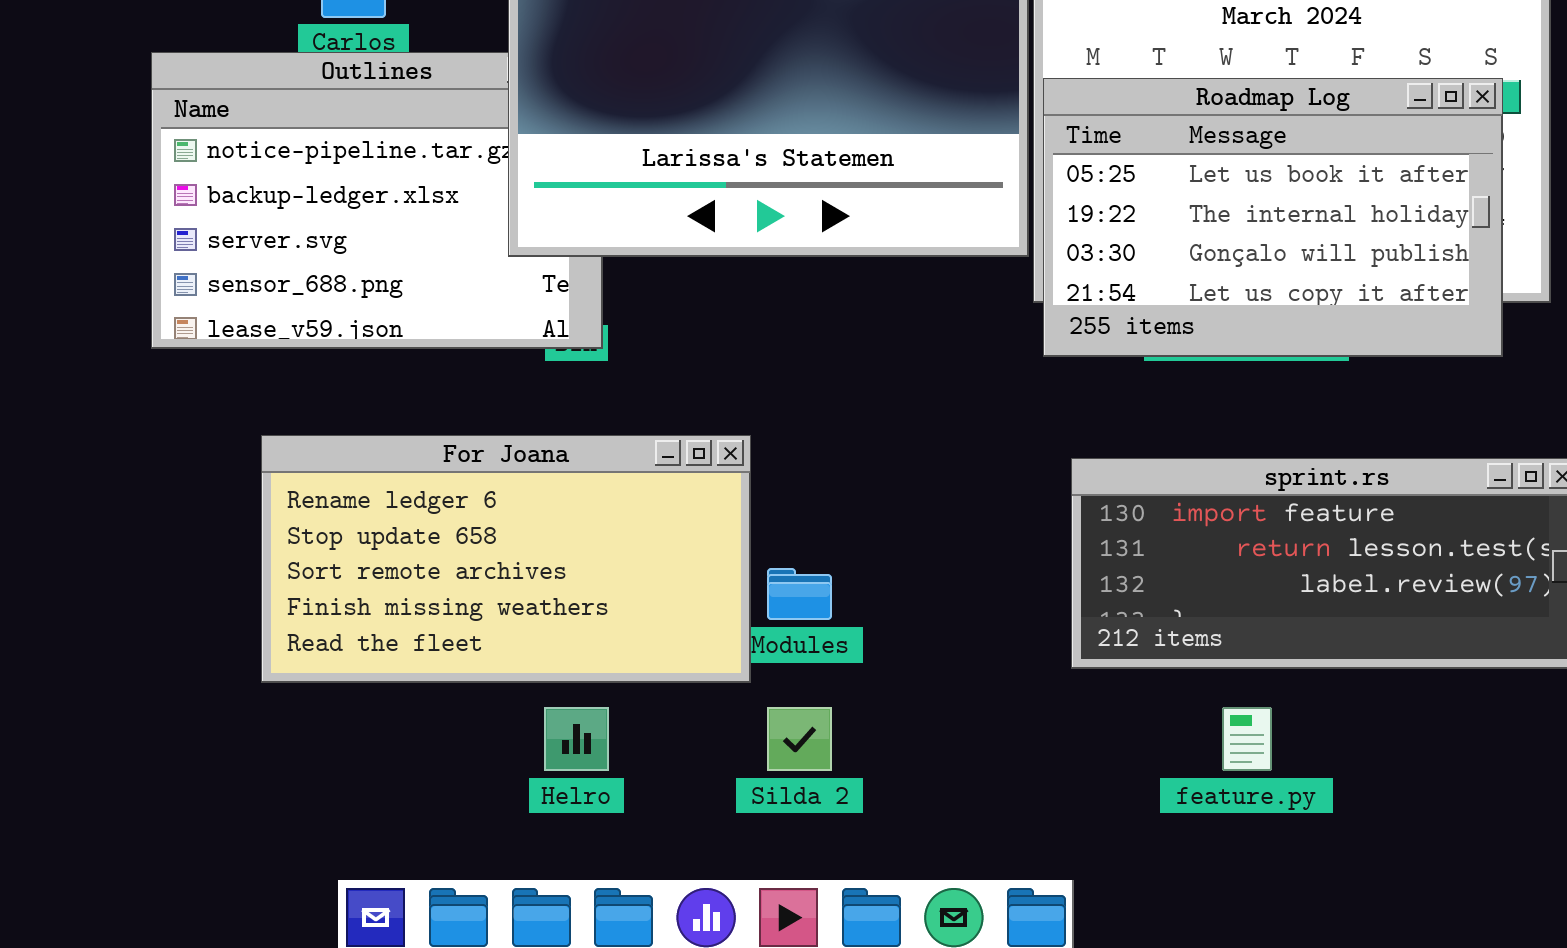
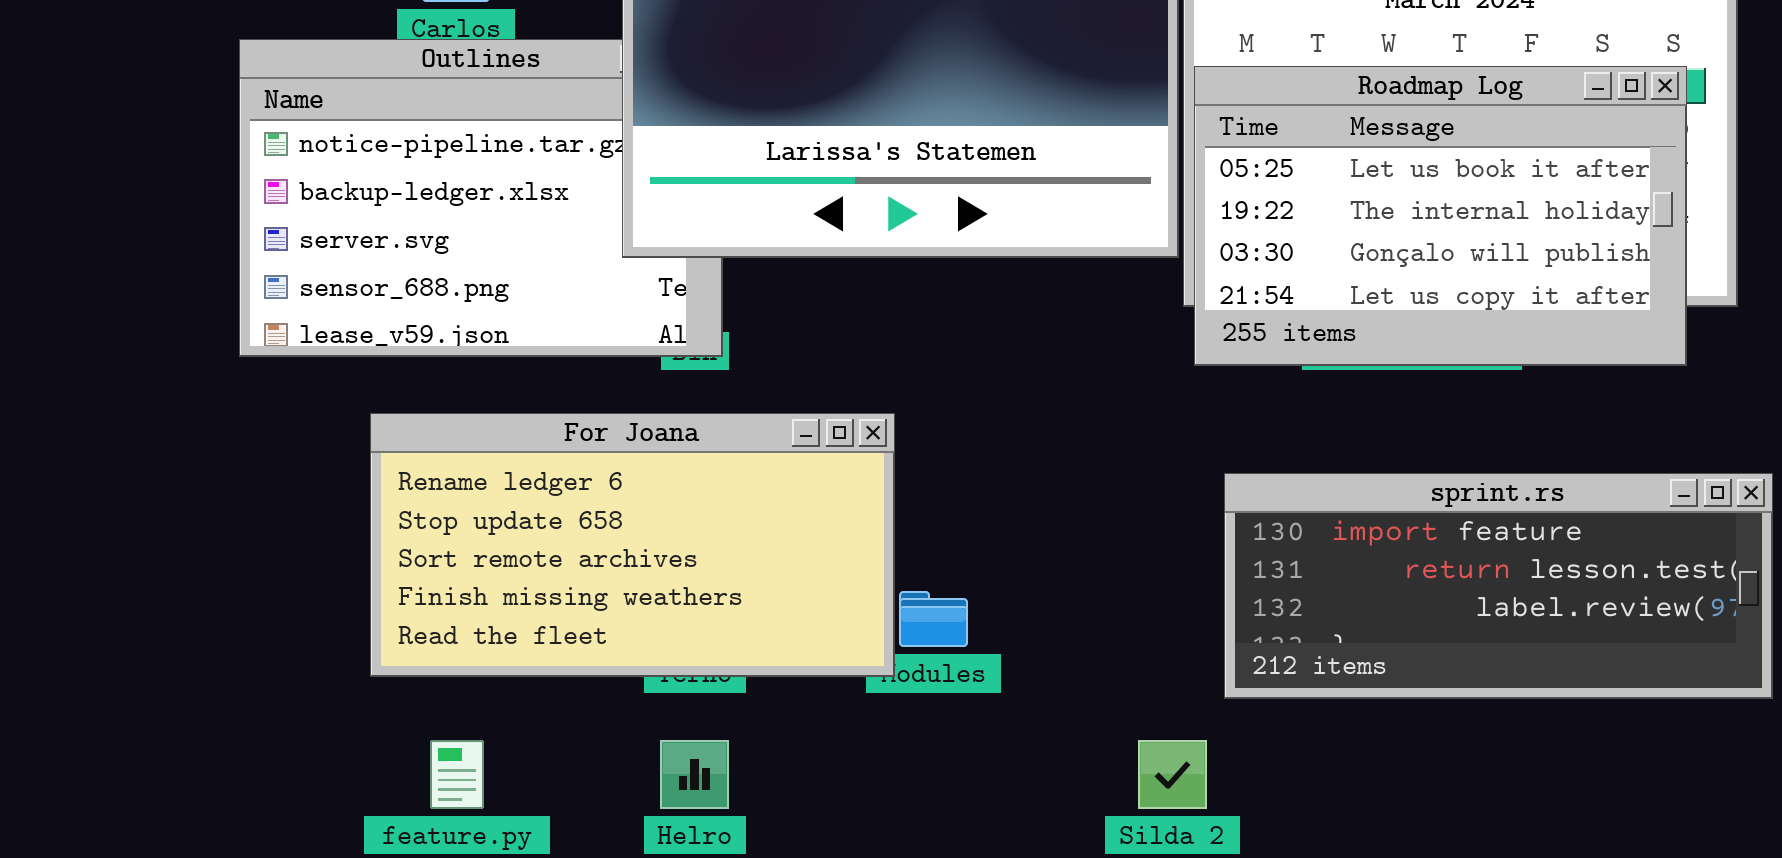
For Joana: [261,435,751,683] -> [370,413,895,677], moved
Silda 2: [767,707,832,771] -> [1138,740,1207,809], moved
feature.py: [1222,707,1272,771] -> [430,740,484,809], moved

